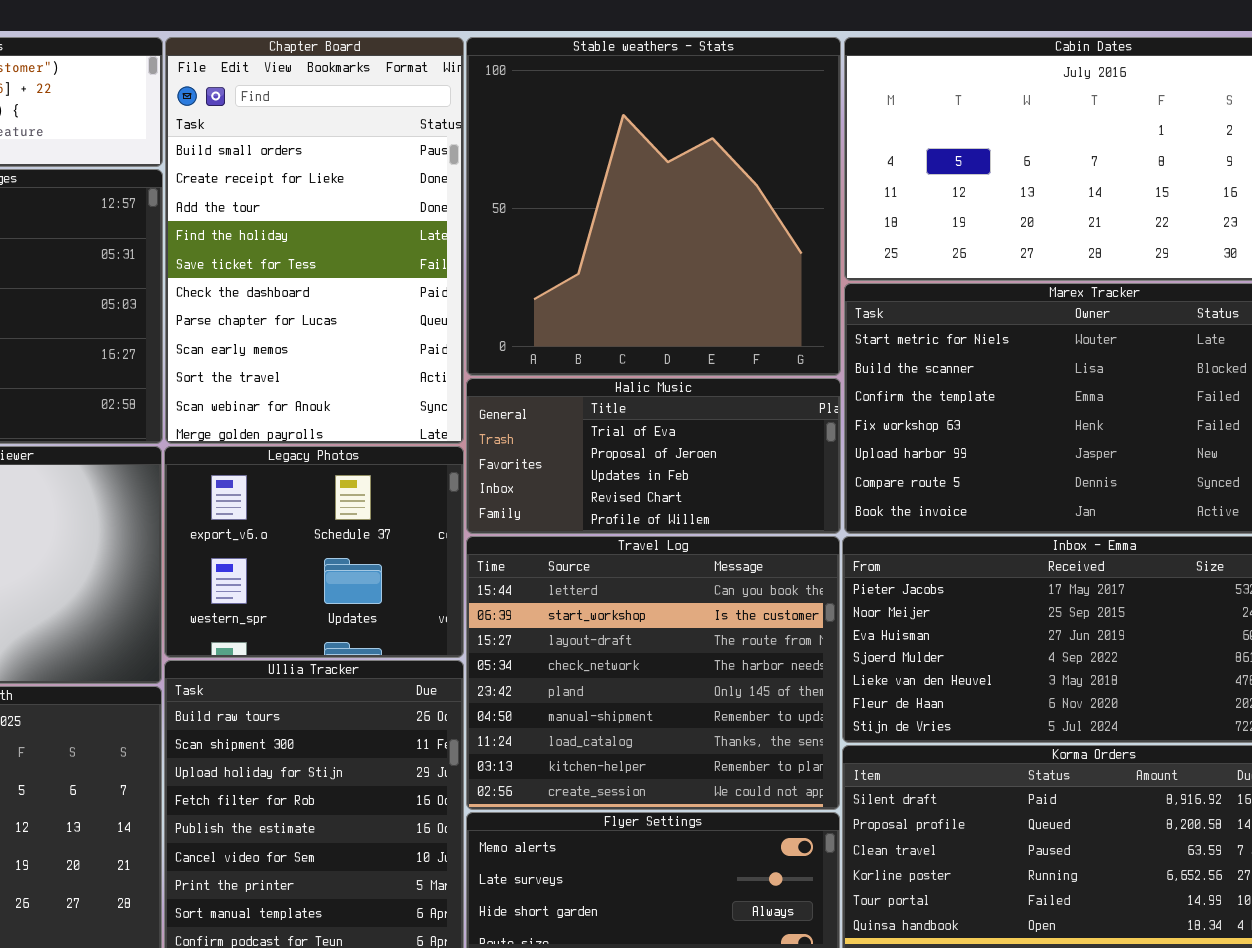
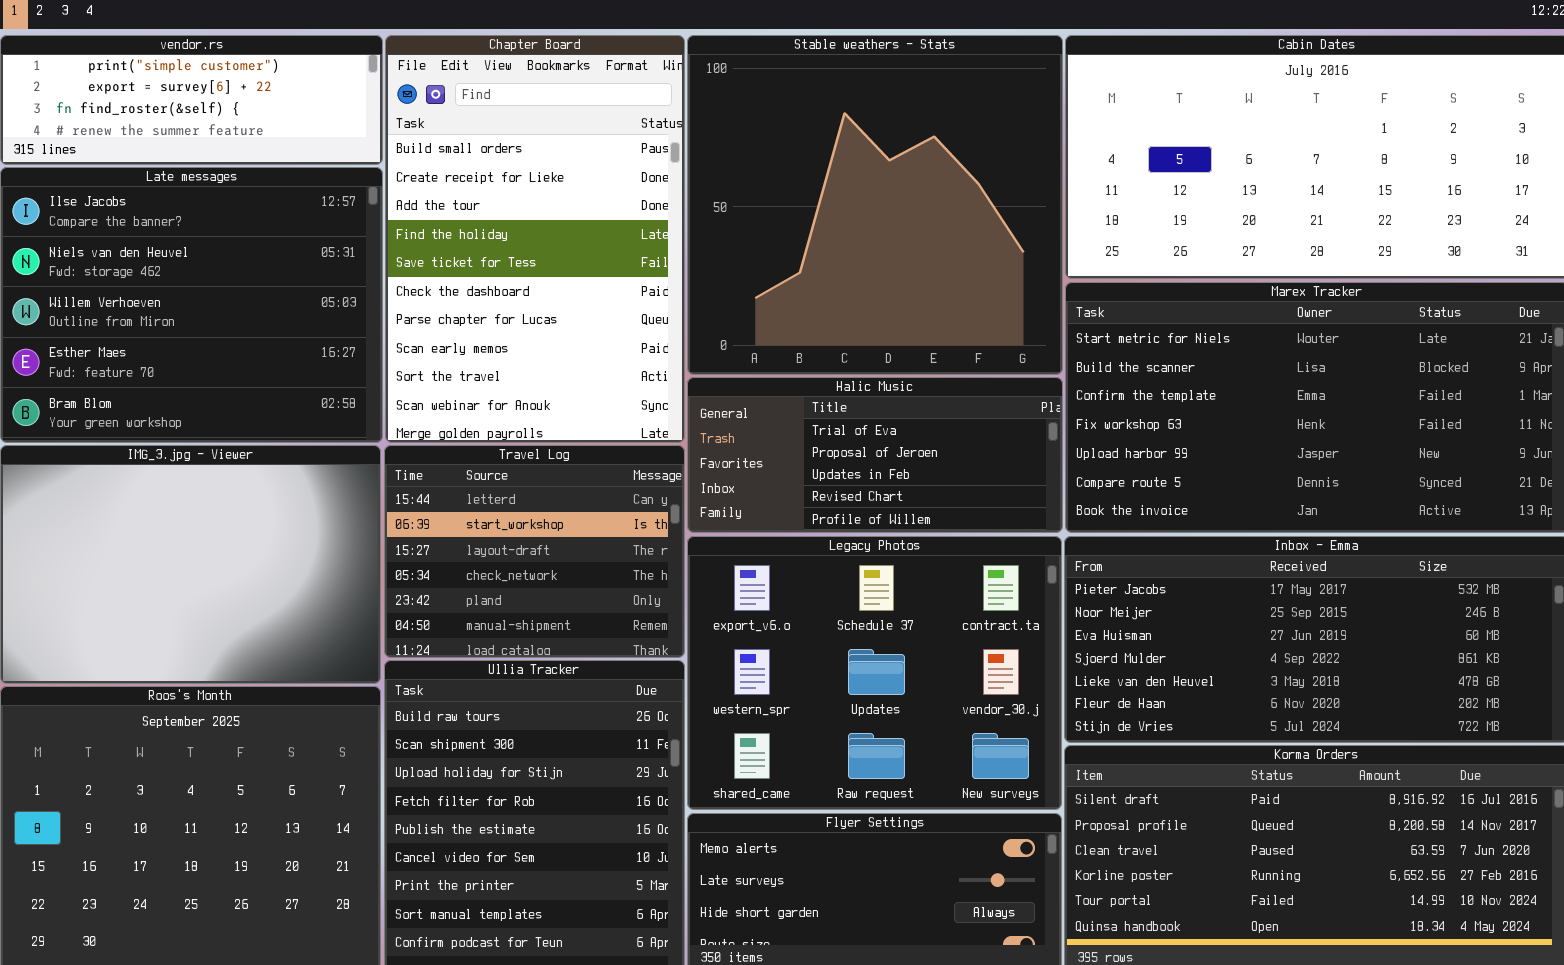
Legacy Photos: [164,446,464,658] -> [687,536,1062,810], moved, resized
Travel Log: [466,536,840,810] -> [384,445,685,658], moved, resized

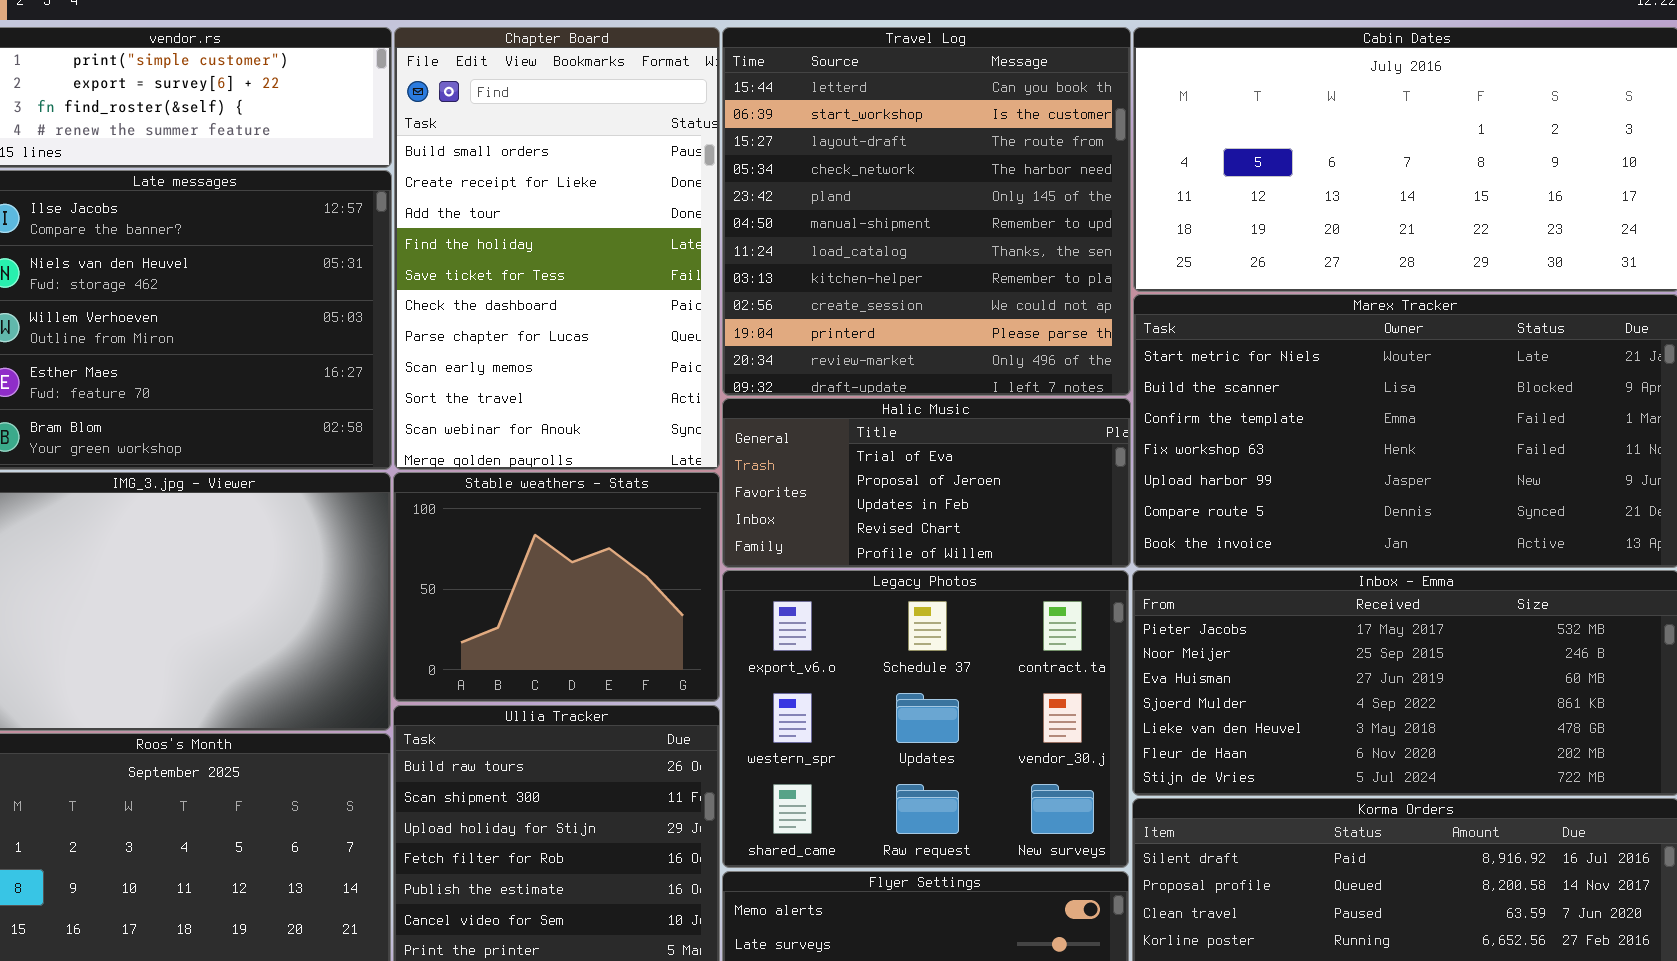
Stable weathers - Stats: [687,35,1063,375] -> [393,472,720,702], moved, resized
Travel Log: [384,445,685,658] -> [722,27,1131,396], moved, resized

